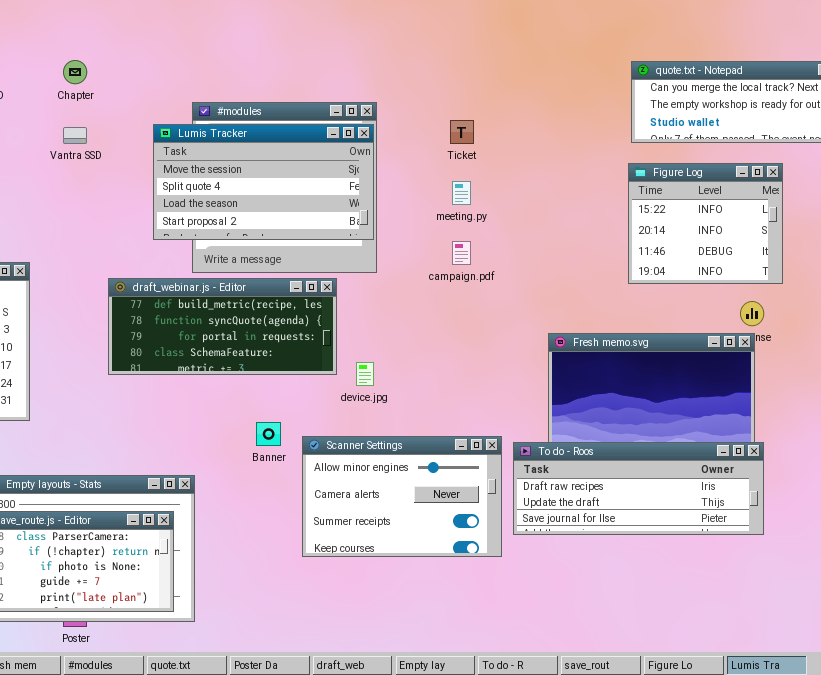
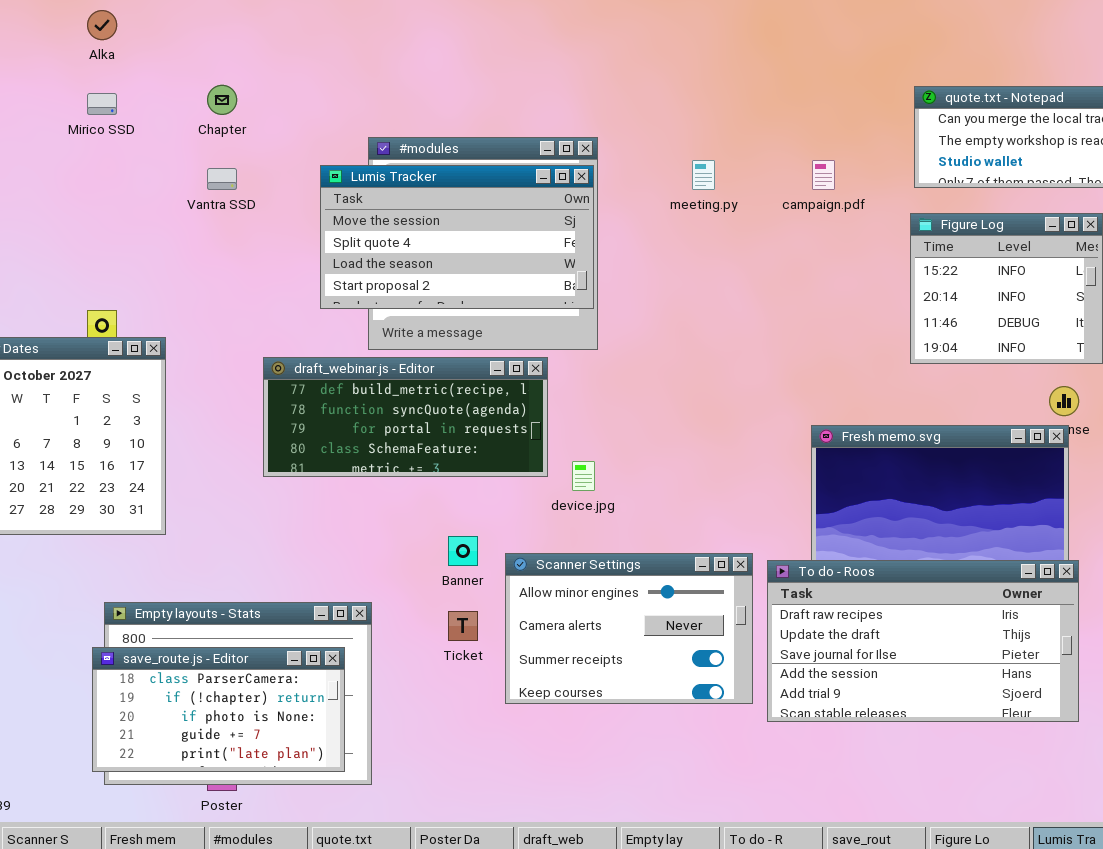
Ticket: [450,120,474,144] -> [448,611,478,641], moved
meeting.py: [452,181,471,205] -> [692,160,715,190], moved
campaign.pdf: [452,241,471,265] -> [812,160,835,190], moved
To do - Roos: [513,442,764,535] -> [767,560,1079,722], resized

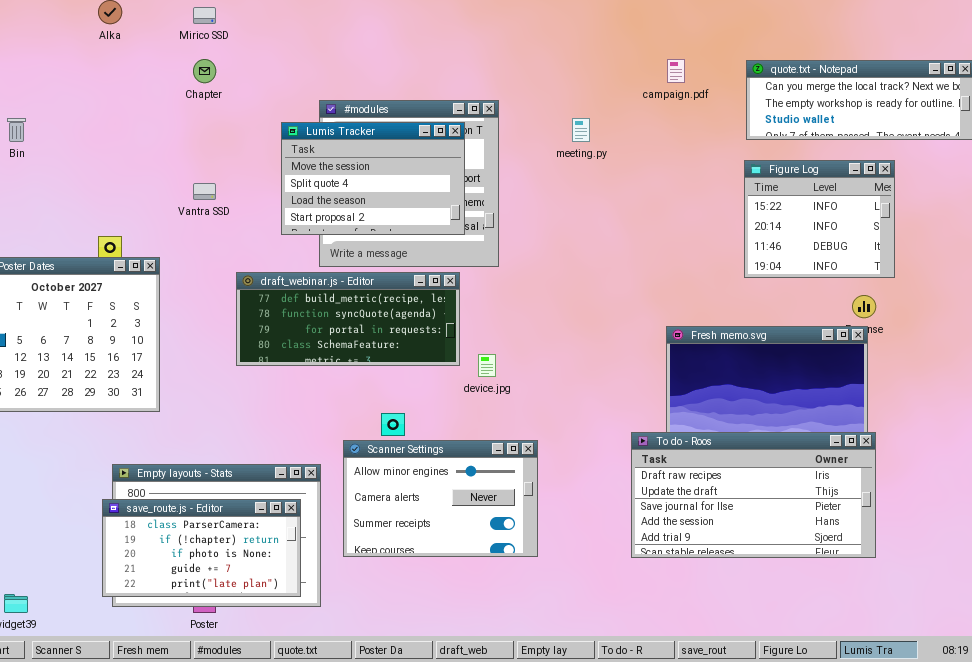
Mirico SSD: [87,93,117,115] -> [193,7,216,24], moved
campaign.pdf: [812,160,835,190] -> [667,59,685,83], moved
Lumis Tracker: [320,165,594,309] -> [281,122,465,235], resized
Vantra SSD: [207,168,237,190] -> [193,183,216,200], moved
Scanner Settings: [505,553,753,704] -> [343,440,538,557], moved

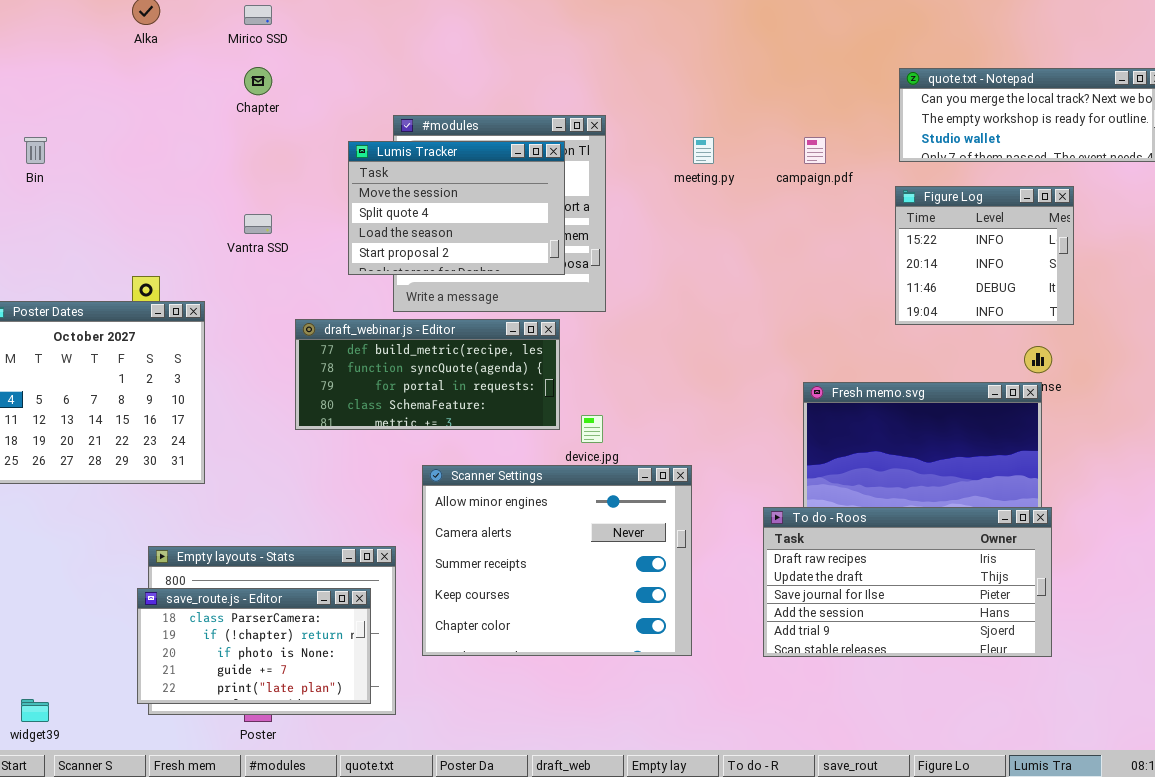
campaign.pdf: [667,59,685,83] -> [804,137,826,164], moved
Scanner Settings: [343,440,538,557] -> [422,465,692,656], resized

